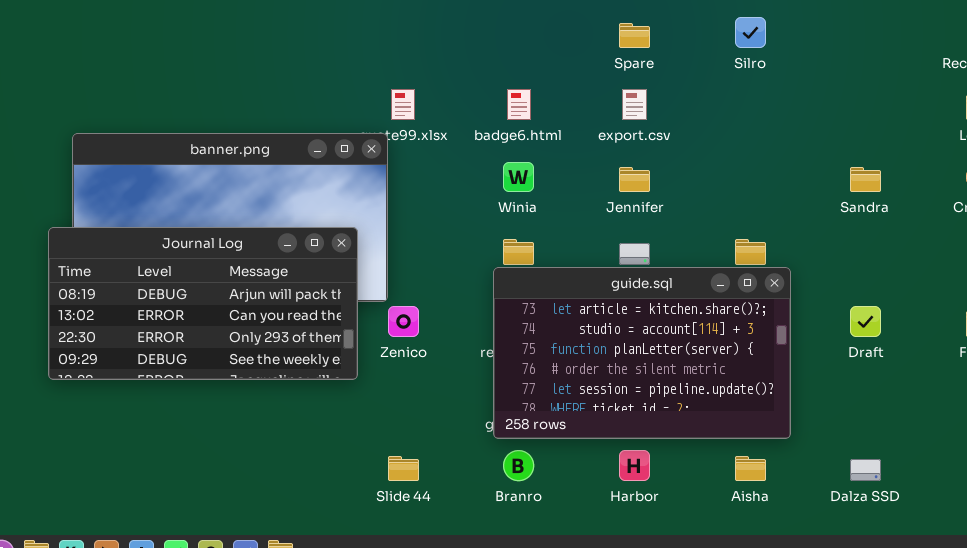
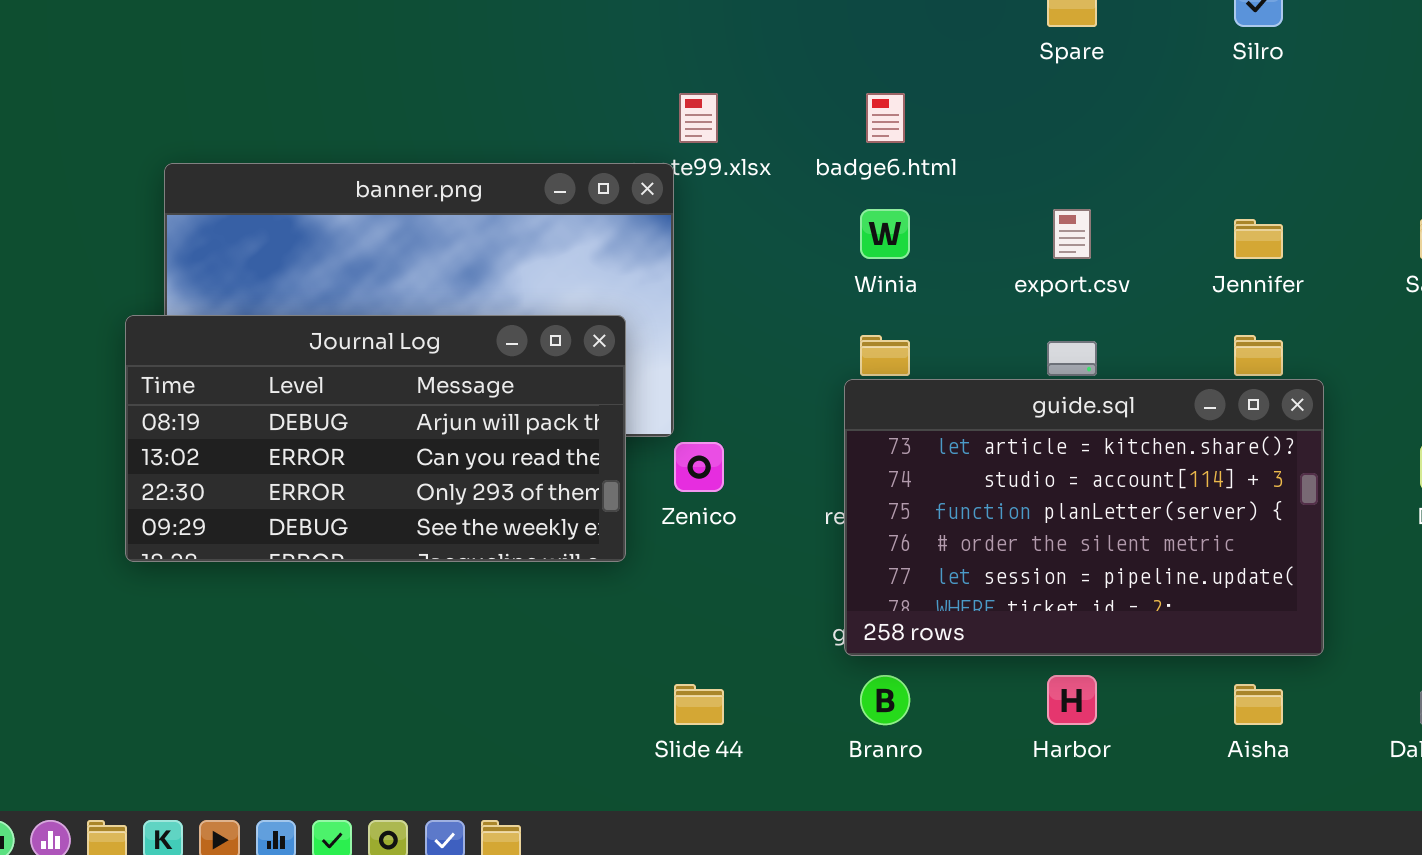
export.csv: [622,89,647,120] -> [1053,209,1091,259], moved
Jennifer: [619,167,650,192] -> [1234,219,1283,259], moved

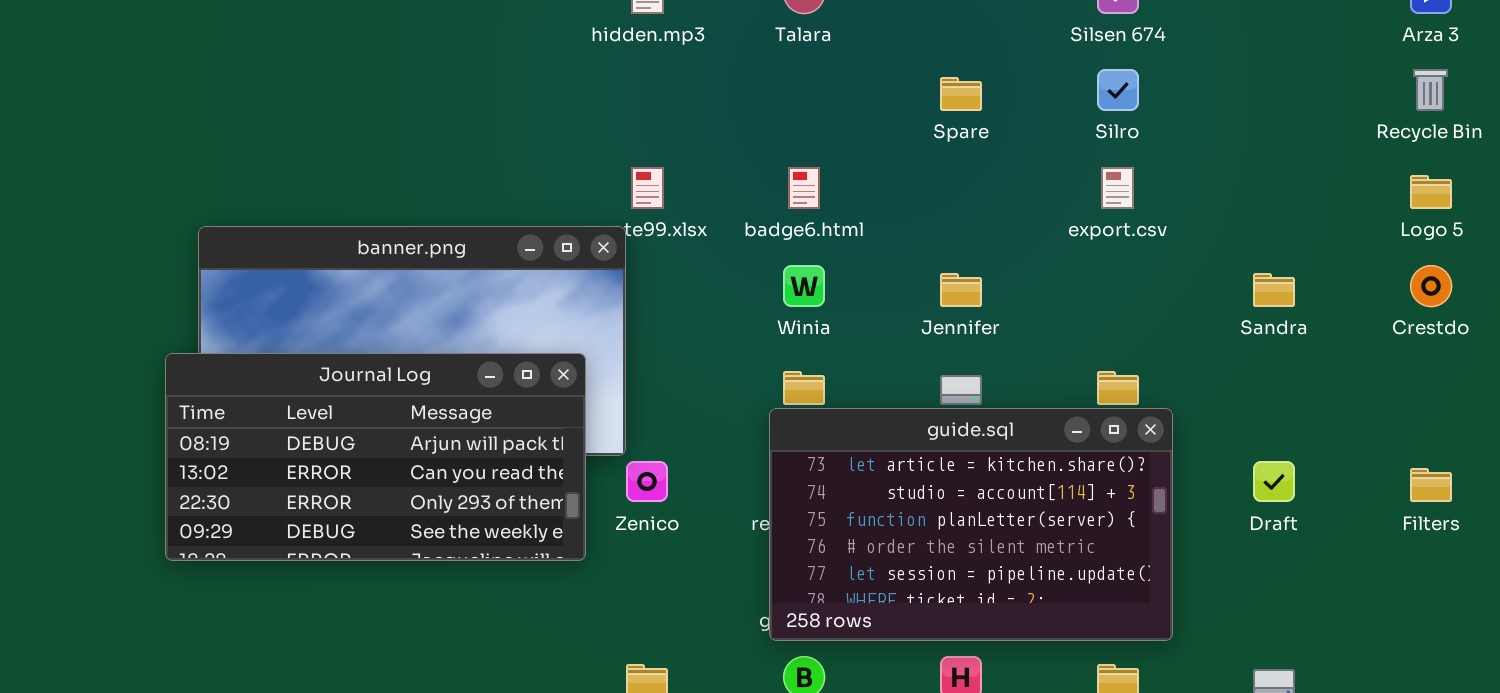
export.csv: [1053,209,1091,259] -> [1101,167,1134,209], moved
Jennifer: [1234,219,1283,259] -> [940,273,982,307], moved

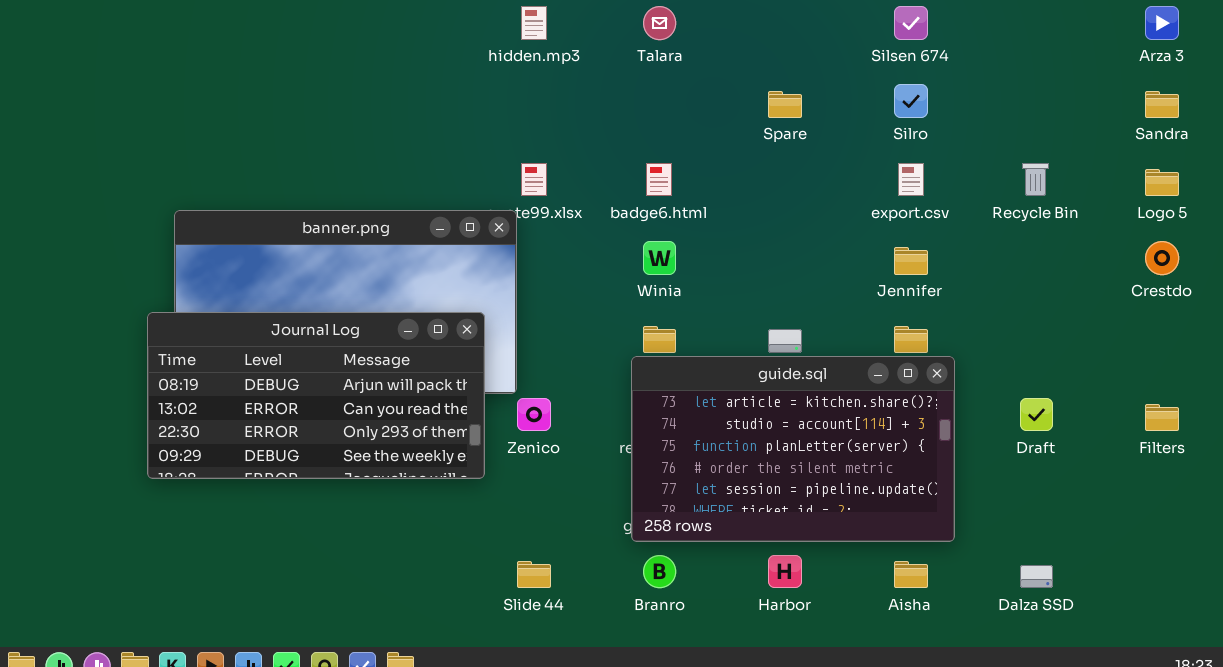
Recycle Bin: [1413,69,1448,111] -> [1022,163,1049,196], moved
Jennifer: [940,273,982,307] -> [894,247,928,275], moved
Sandra: [1253,273,1295,307] -> [1145,91,1179,118], moved

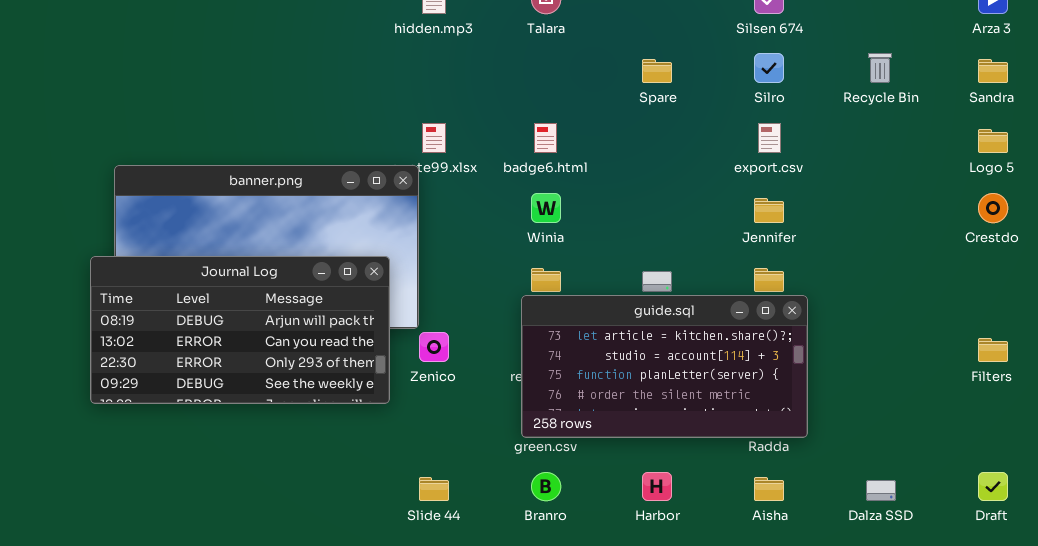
Recycle Bin: [1022,163,1049,196] -> [868,53,892,83], moved
guide.sql: [631,356,955,542] -> [521,295,808,438], resized
Draft: [1020,398,1053,431] -> [978,472,1008,501], moved

